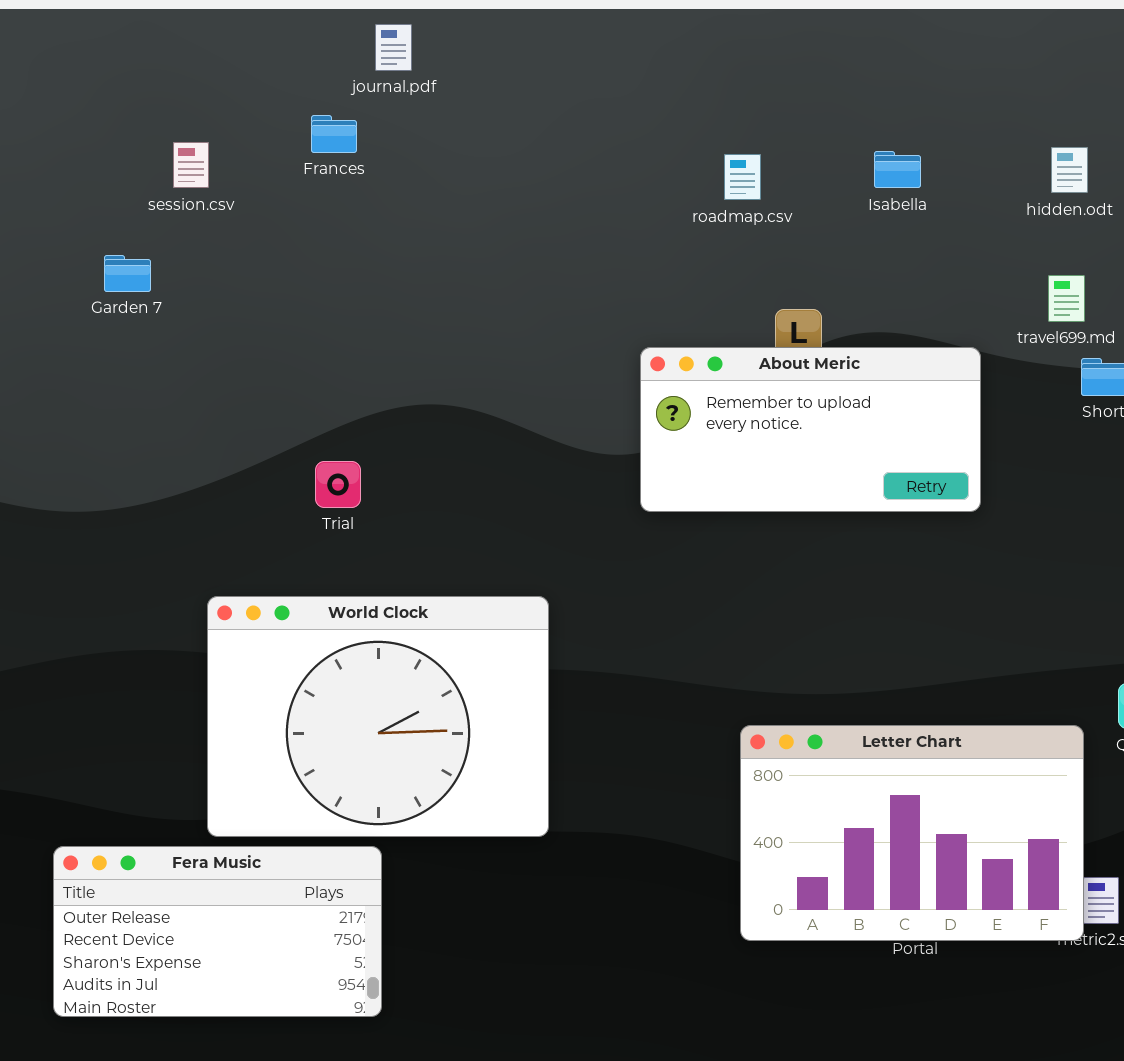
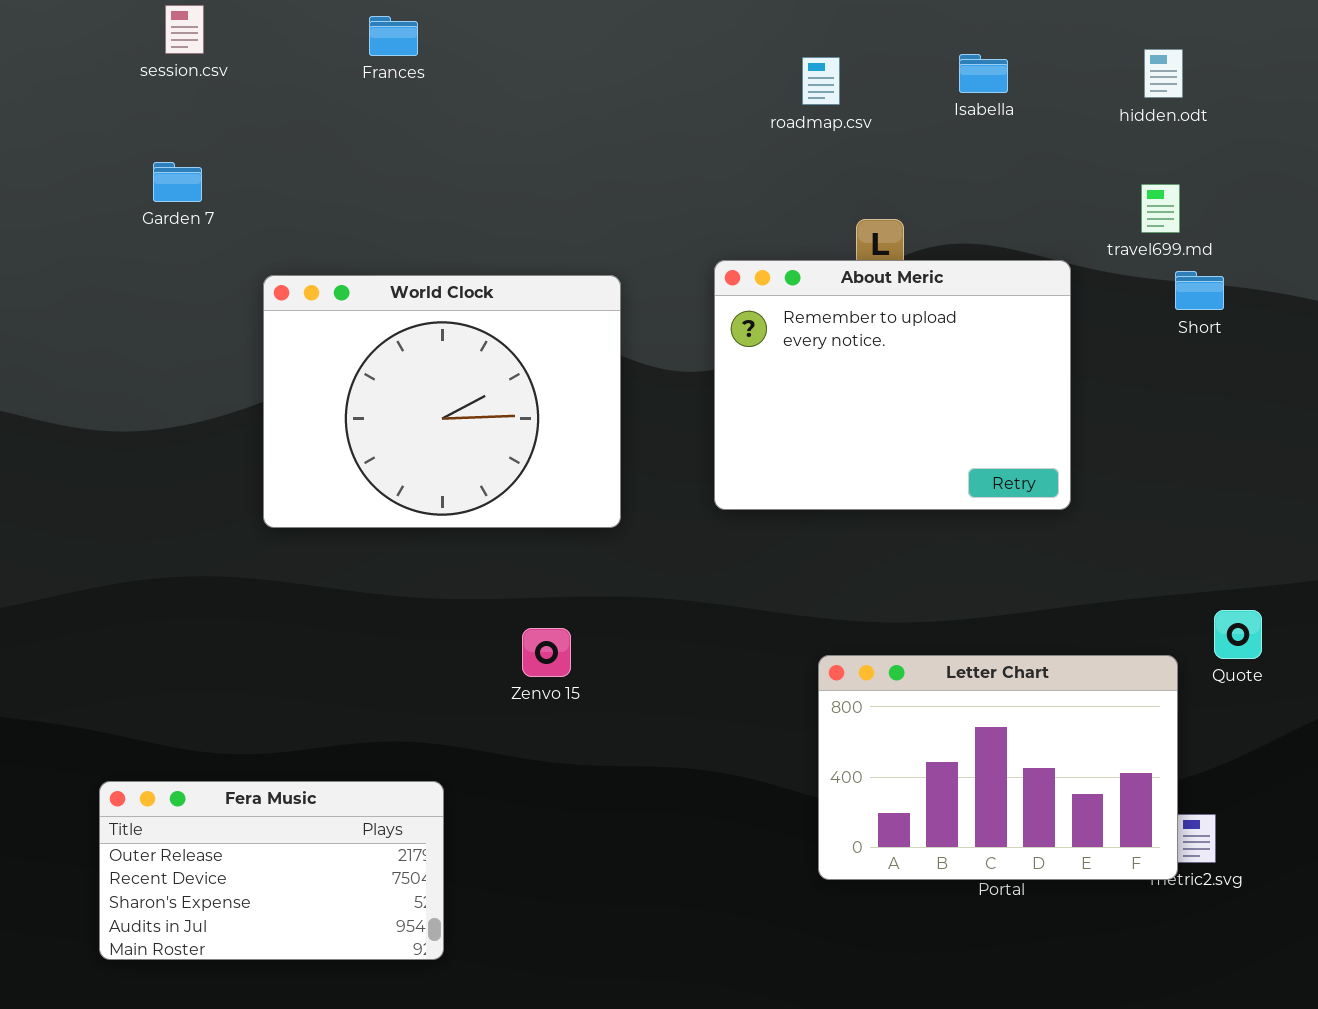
session.csv: [173,142,209,188] -> [165,5,204,54], moved
About Meric: [640,347,981,512] -> [714,260,1071,510], resized
World Clock: [207,596,549,837] -> [263,275,621,528], moved

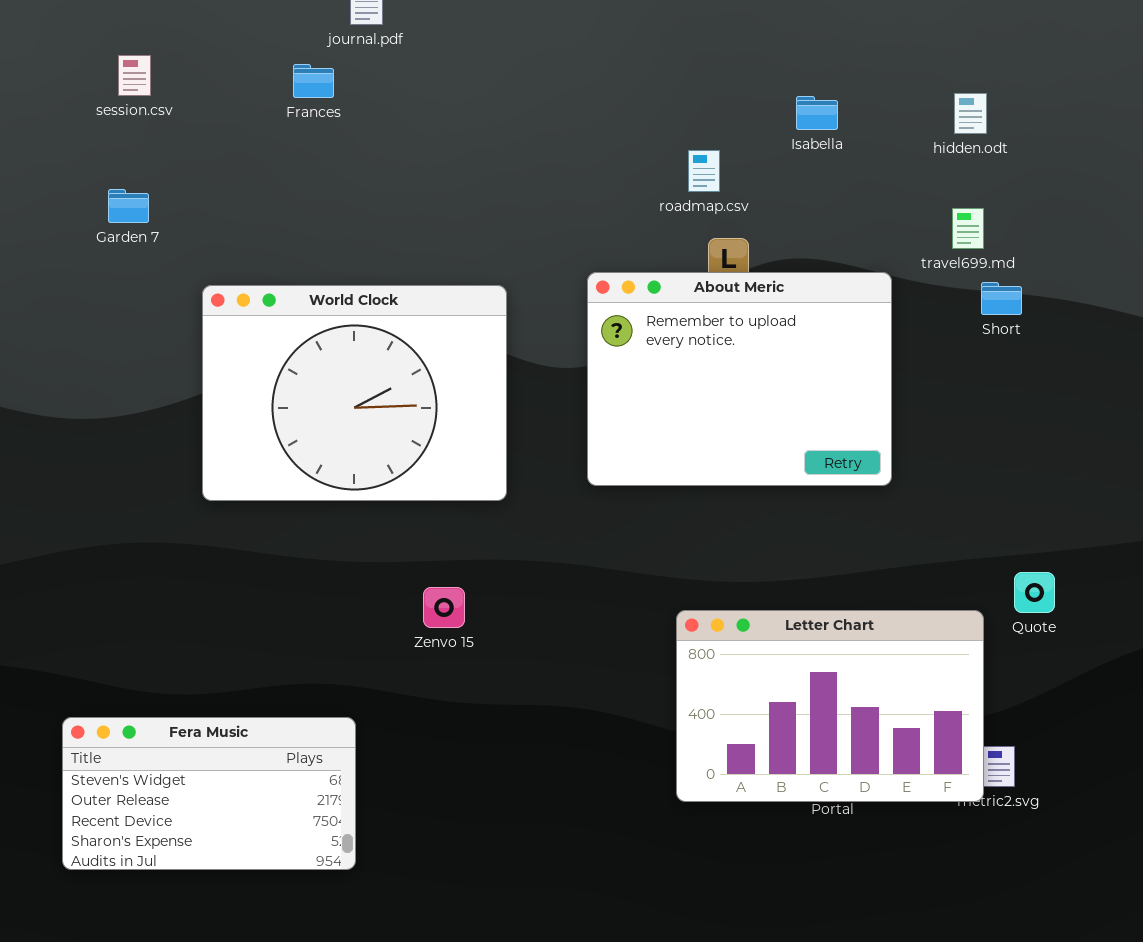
roadmap.csv: [802,57,840,105] -> [688,150,720,192], moved
Fera Music: [99,781,444,960] -> [62,717,356,870], scrolled up 1 row

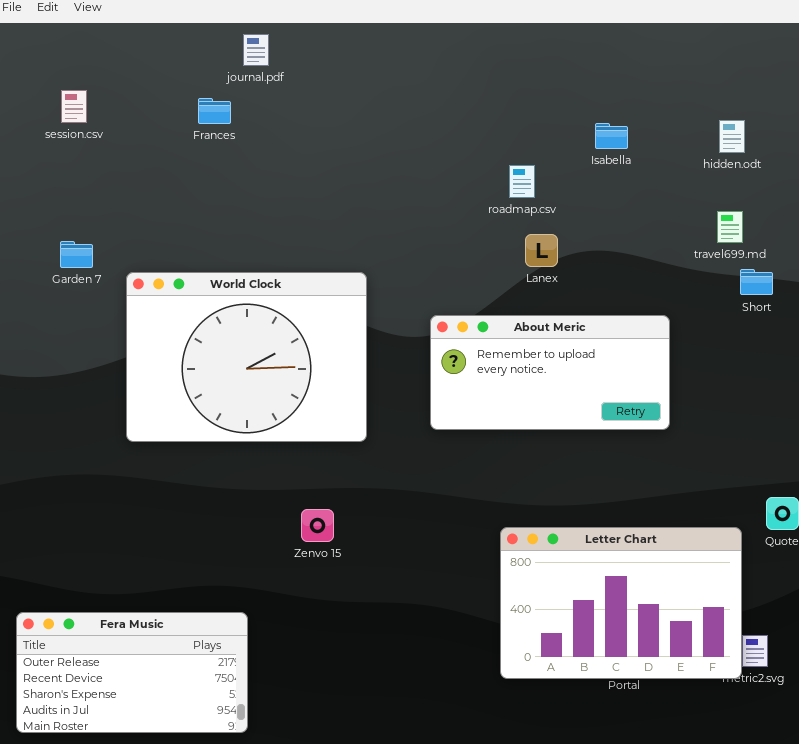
Garden 7: [108,189,149,223] -> [60,241,93,268], moved
About Meric: [587,272,892,486] -> [430,315,670,430], resized
Fera Music: [62,717,356,870] -> [16,612,248,733], scrolled down 1 row

